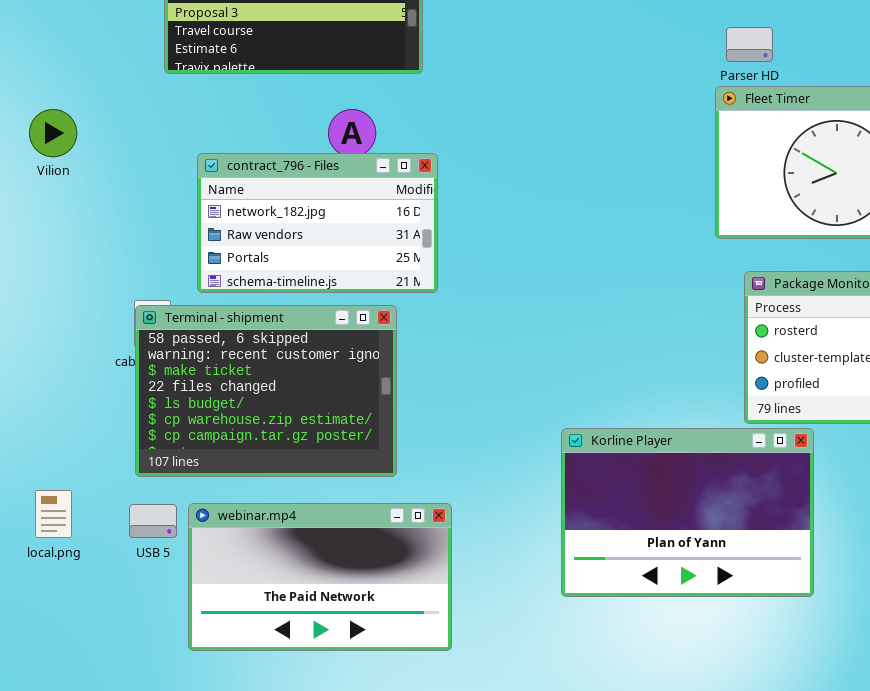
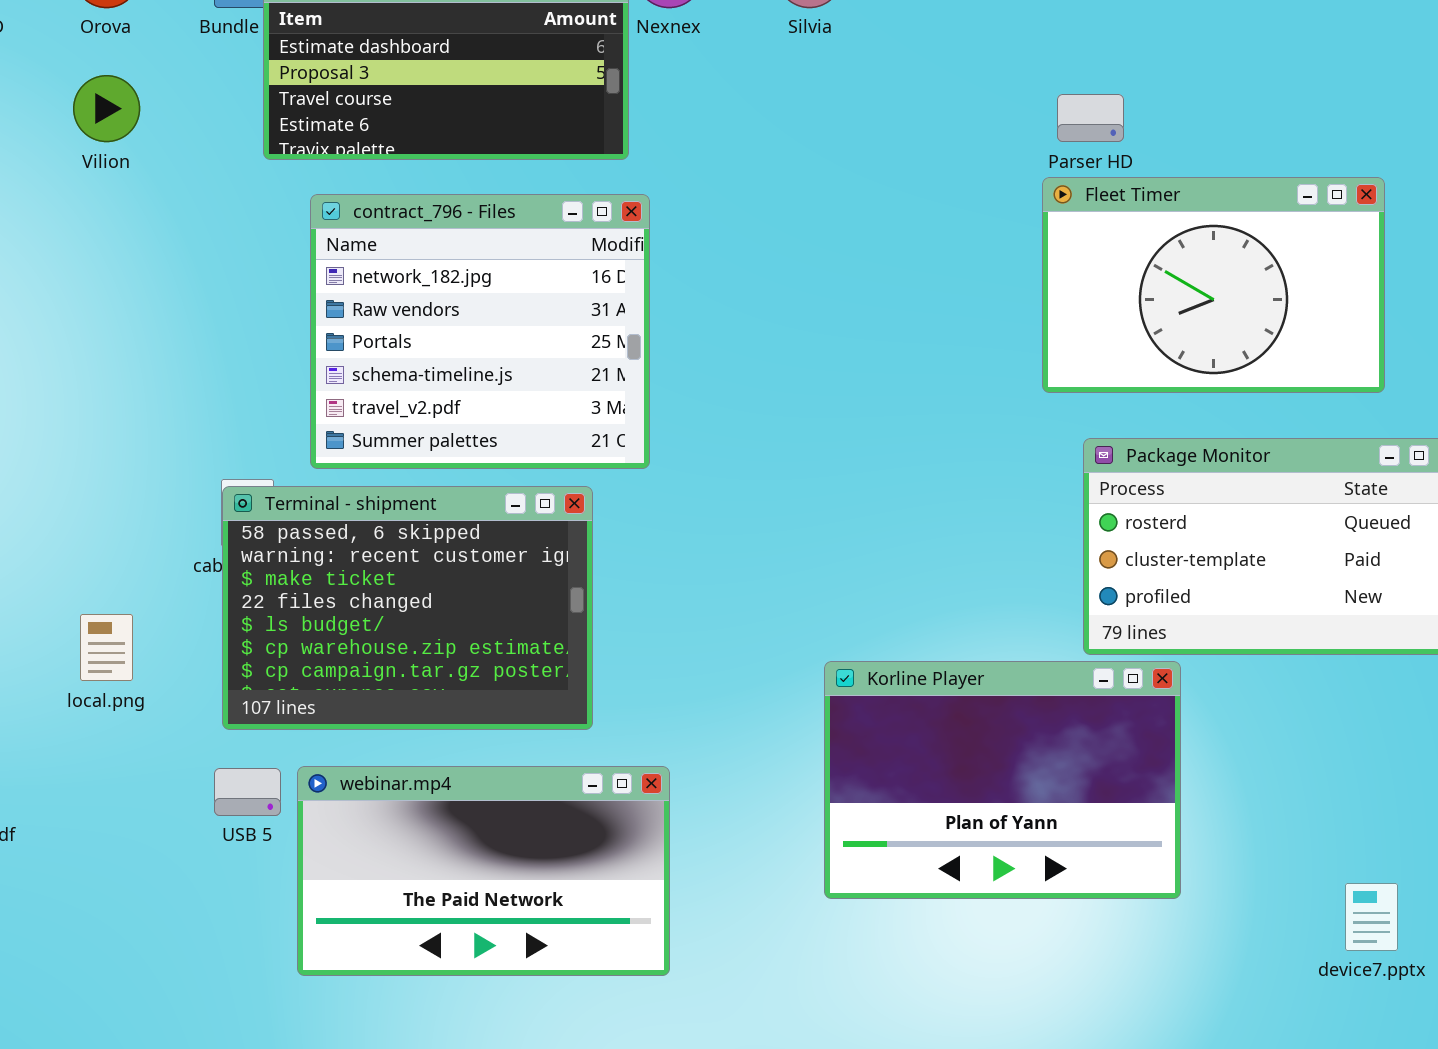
Vilion: [29,109,77,157] -> [73,75,140,142], moved
contract_796 - Files: [197,153,438,293] -> [310,194,650,469], resized
local.png: [35,490,72,538] -> [80,614,133,681], moved

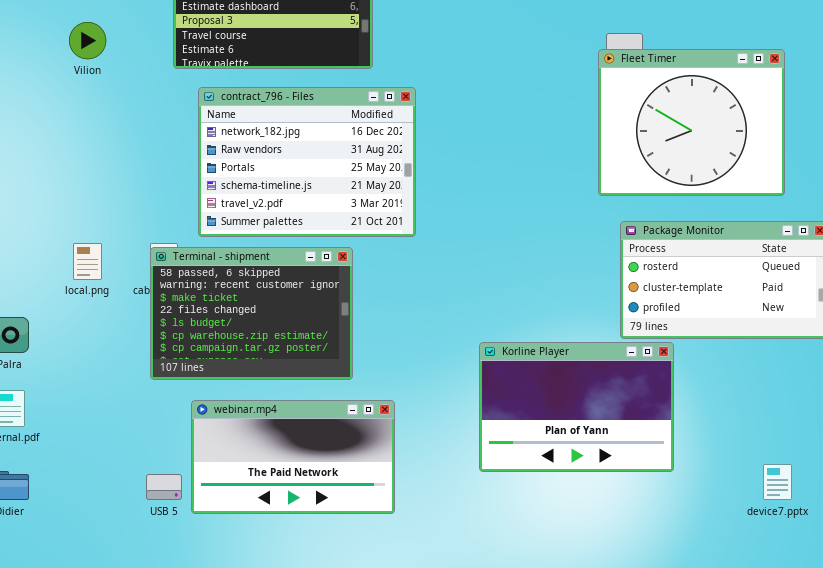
Fleet Timer: [1042,177,1385,393] -> [598,49,785,196], resized
contract_796 - Files: [310,194,650,469] -> [198,87,416,237], resized
local.png: [80,614,133,681] -> [73,243,102,280], moved
USB 5: [214,768,281,816] -> [146,474,182,500], moved

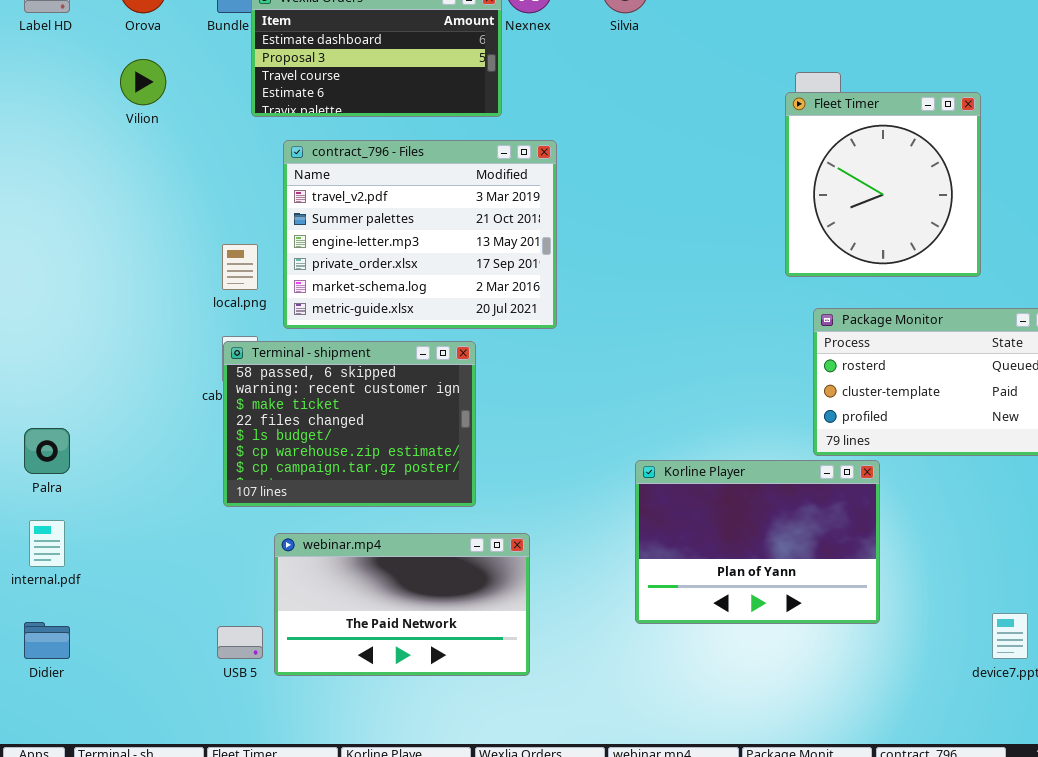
Fleet Timer: [598,49,785,196] -> [785,92,981,277], resized
contract_796 - Files: [198,87,416,237] -> [283,140,557,329], scrolled down 4 rows
local.png: [73,243,102,280] -> [222,244,258,290], moved

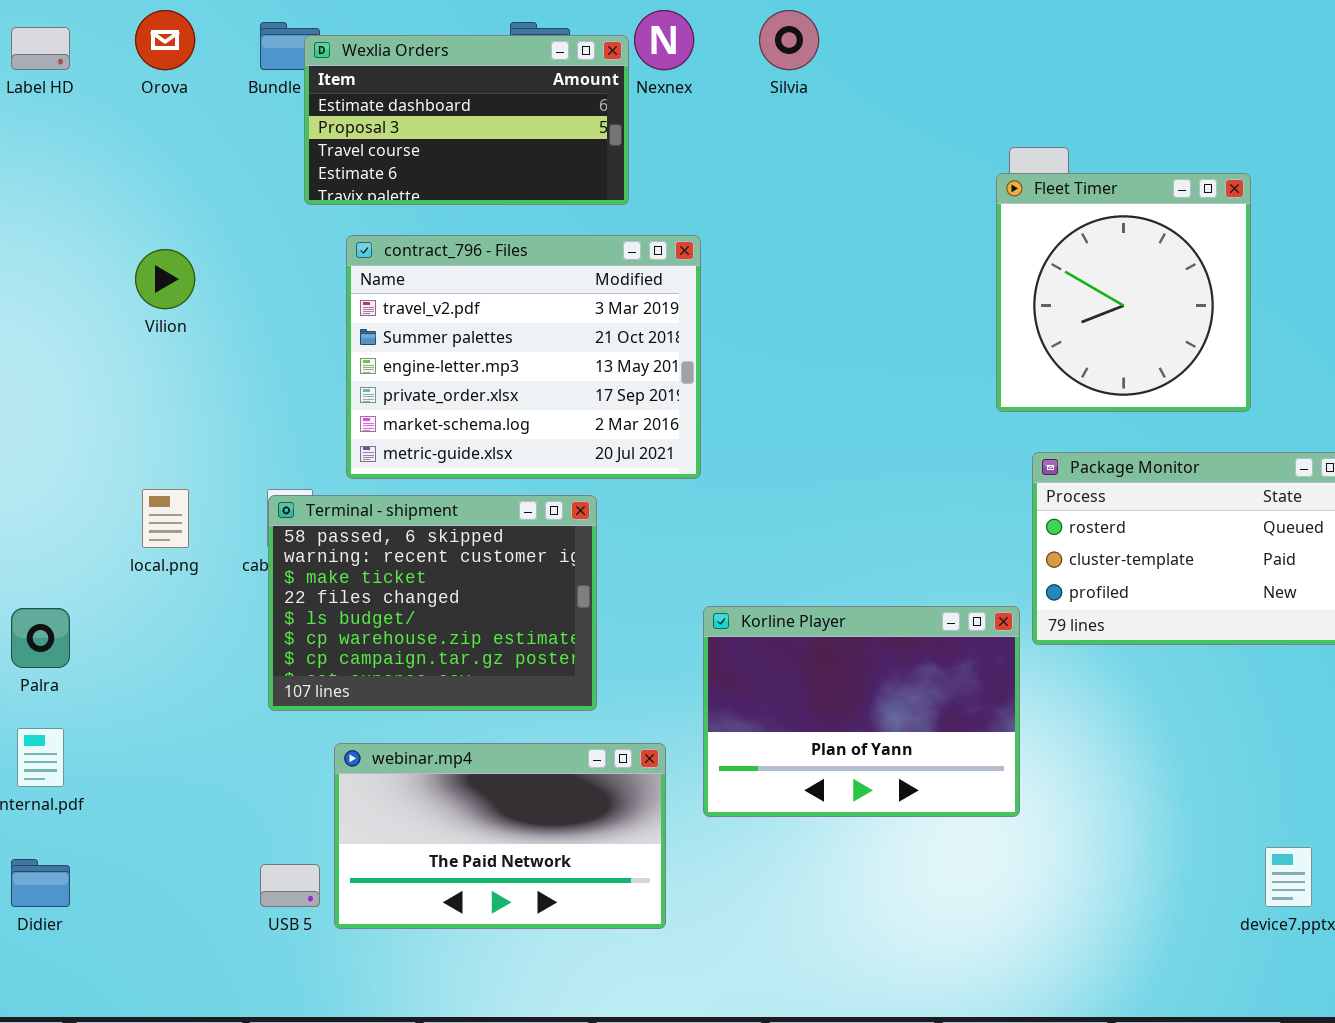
Vilion: [120,59,166,105] -> [135,249,195,309], moved
local.png: [222,244,258,290] -> [142,489,189,548], moved
Korline Player: [635,460,880,624] -> [703,606,1020,817], moved

